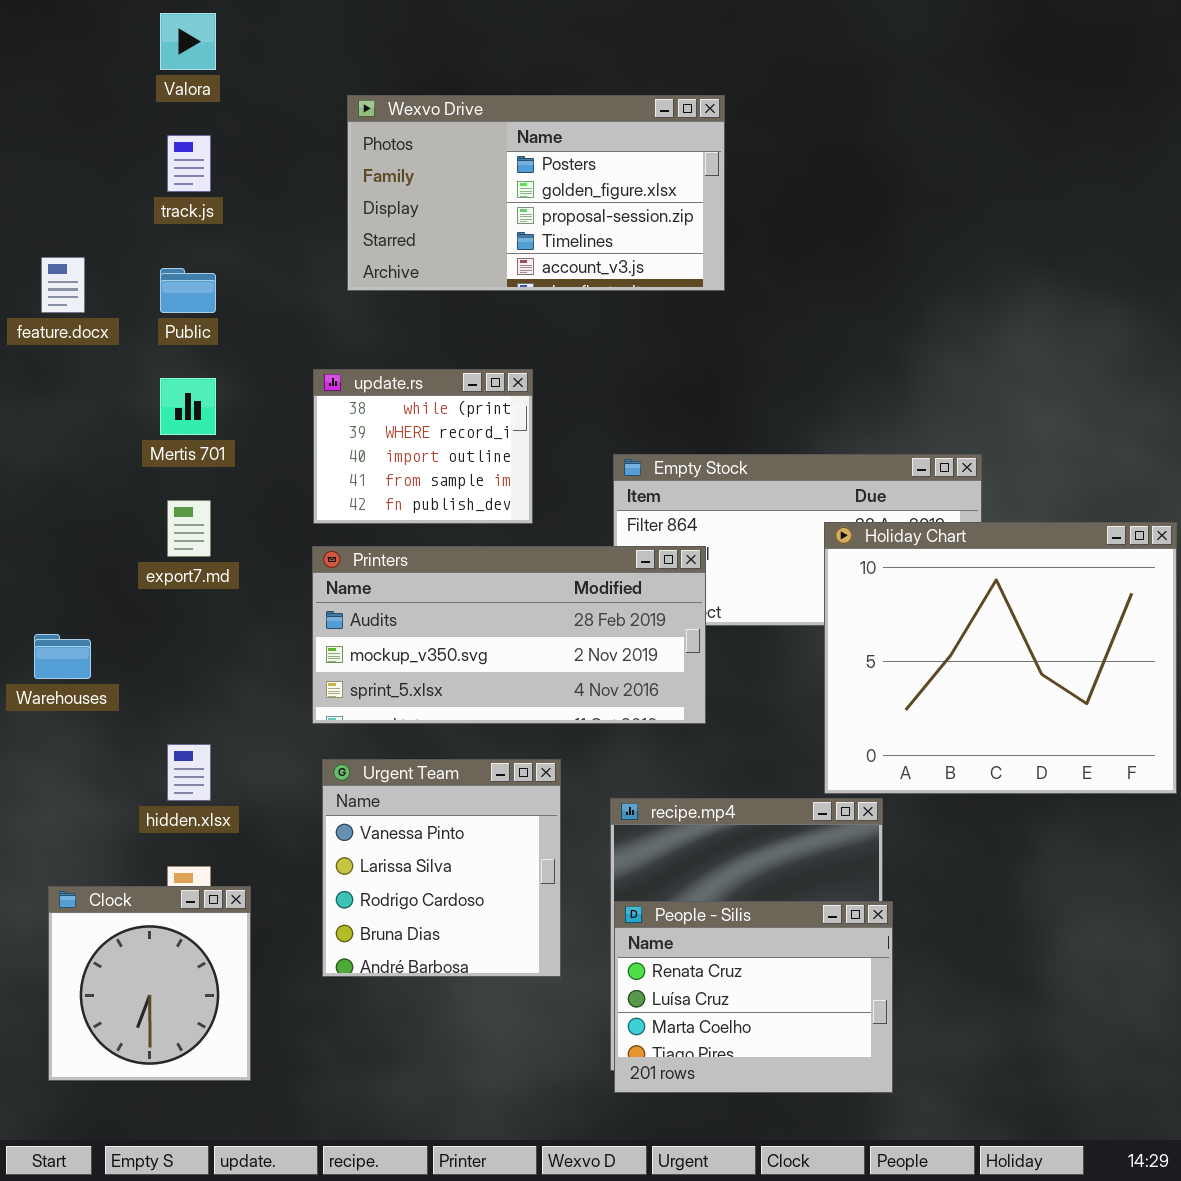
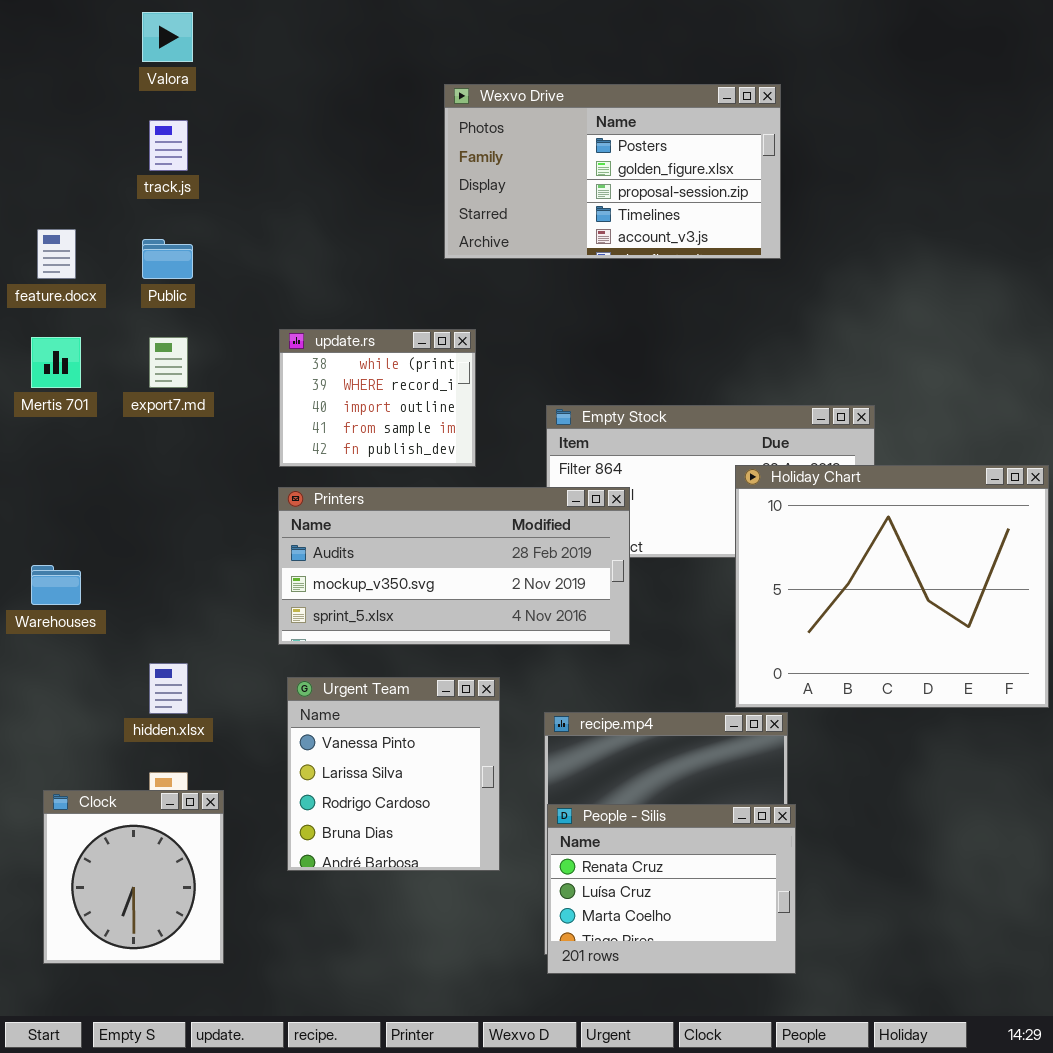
Wexvo Drive: [347,95,725,291] -> [444,84,781,259], moved
Mertis 701: [160,378,216,435] -> [31,337,81,388], moved
export7.md: [167,500,211,557] -> [149,337,188,388], moved

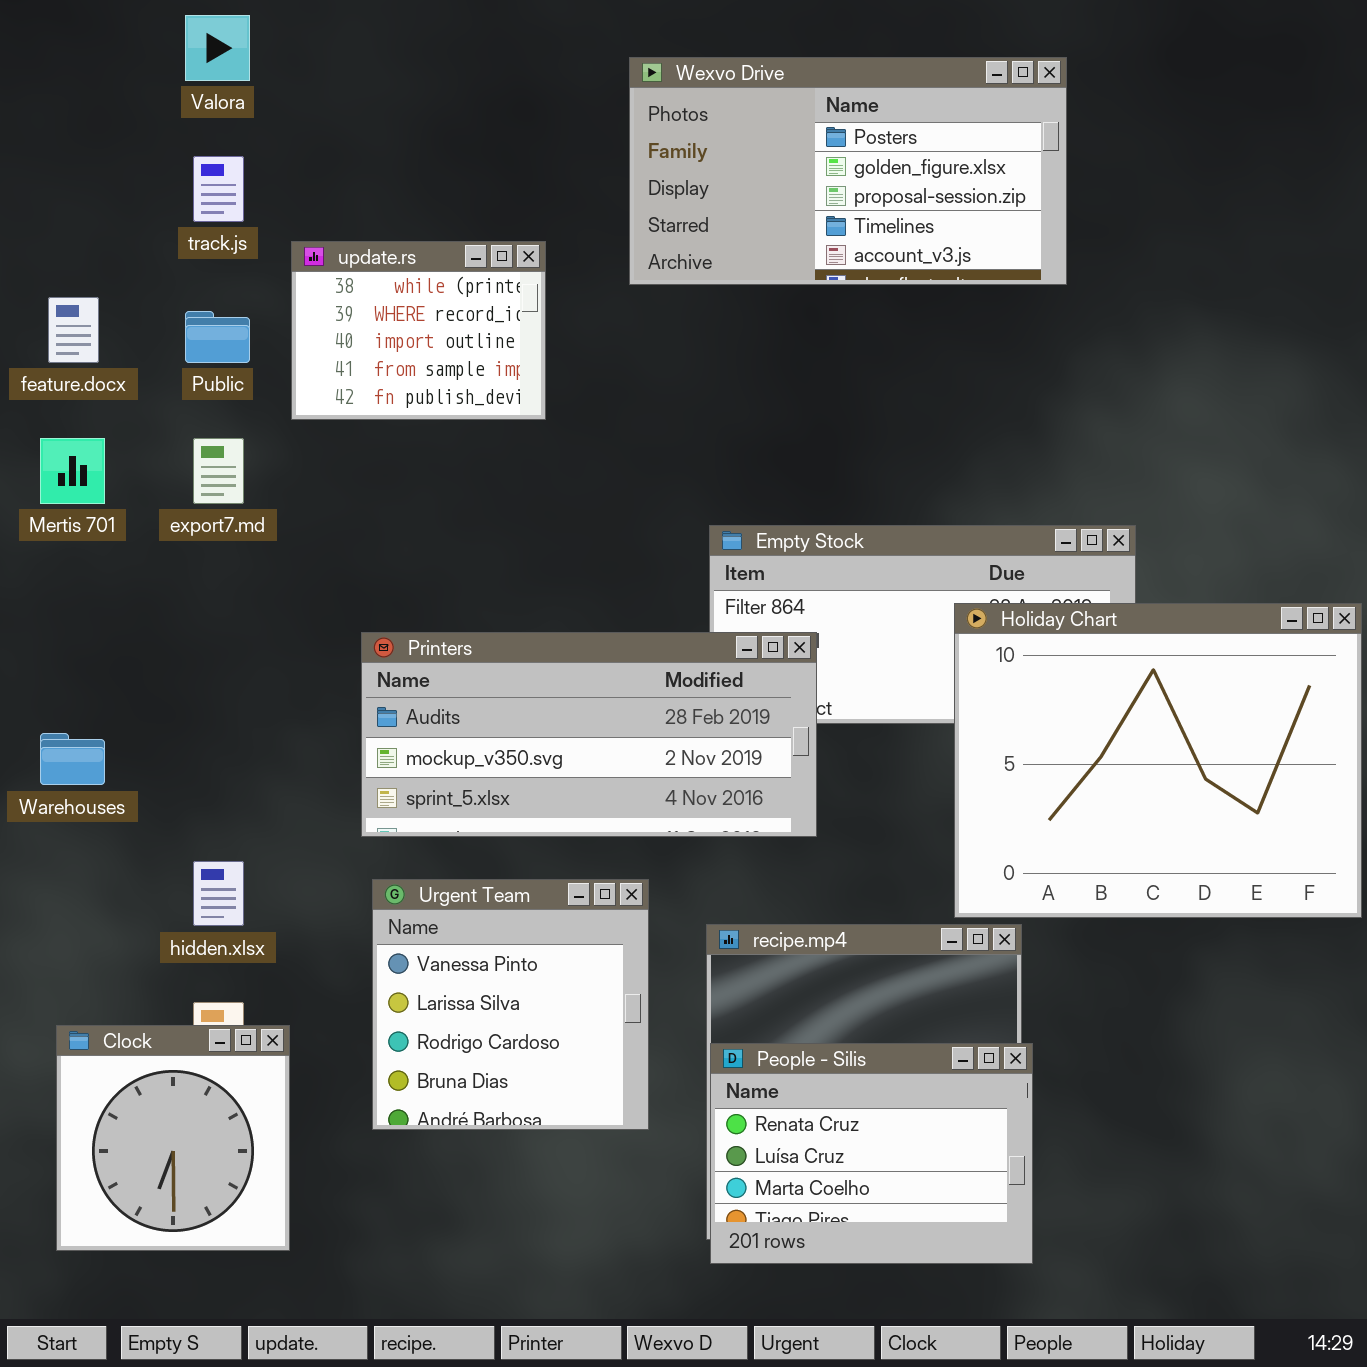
Wexvo Drive: [444,84,781,259] -> [629,57,1067,285], moved
update.rs: [279,329,476,467] -> [291,241,546,420], moved

